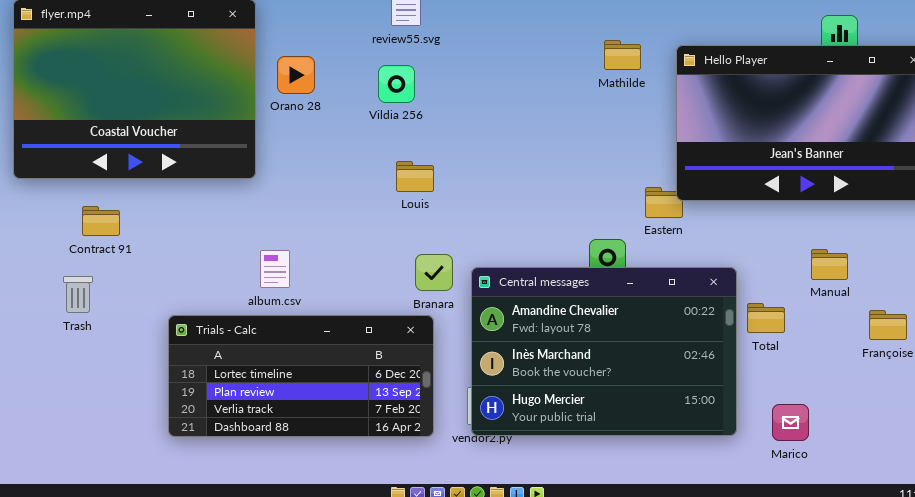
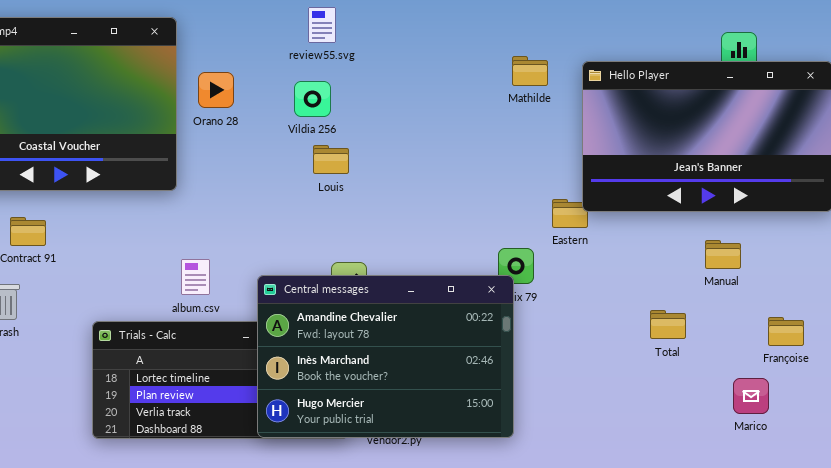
Louis: [396,161,434,192] -> [313,145,349,174], moved
Manual: [811,249,848,280] -> [705,240,741,269], moved
Central messages: [471,267,737,436] -> [257,275,514,438], moved
Marico: [772,404,809,441] -> [733,378,769,414], moved

